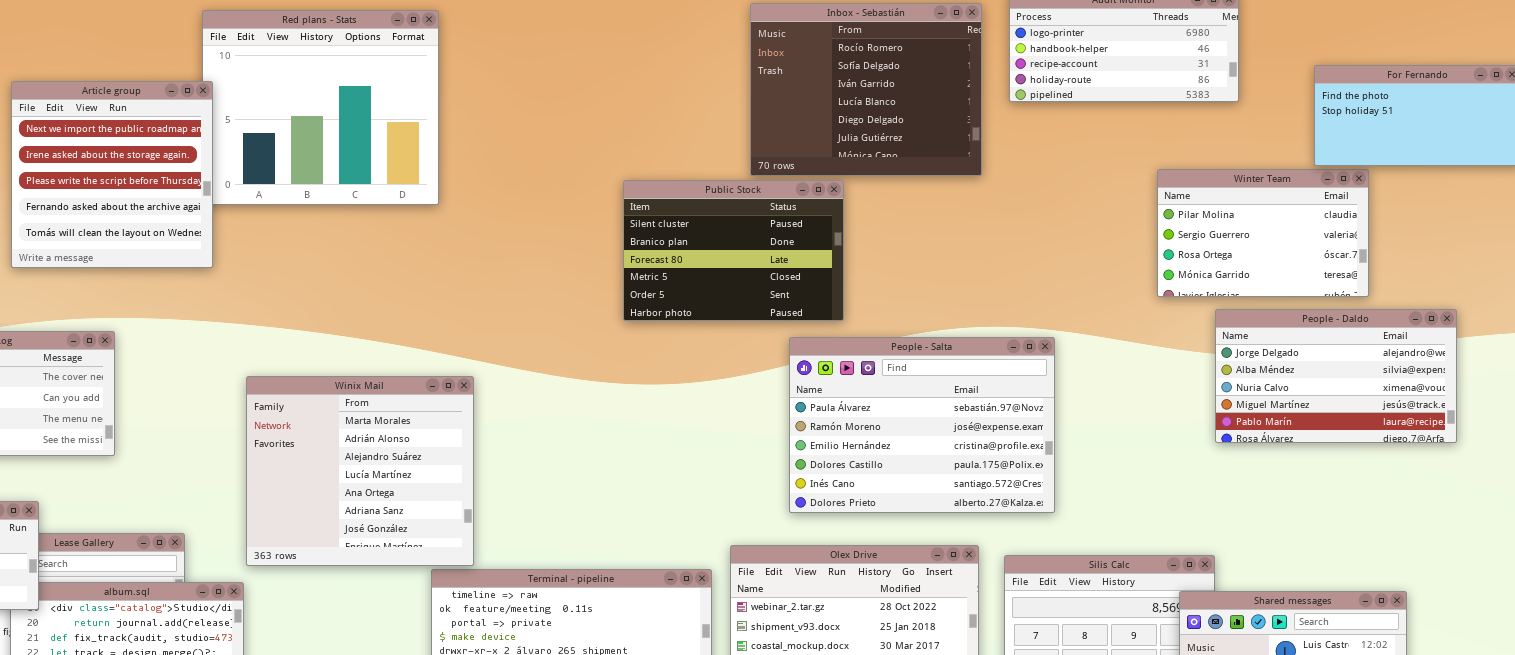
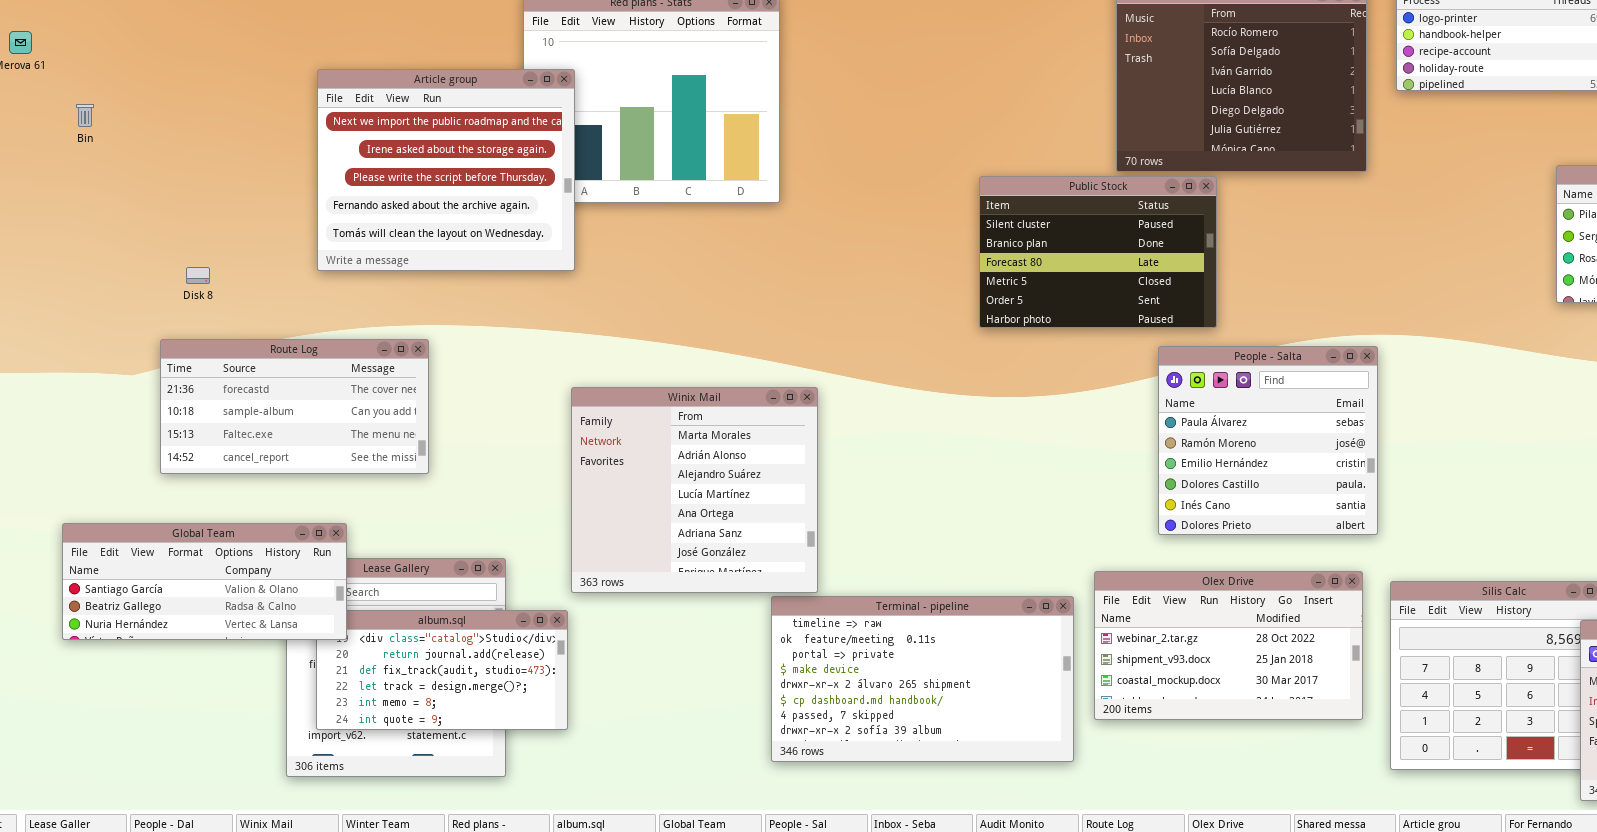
Article group: [11,81,213,268] -> [317,69,575,271], resized
People - Salta: [789,337,1055,513] -> [1158,346,1378,535], resized

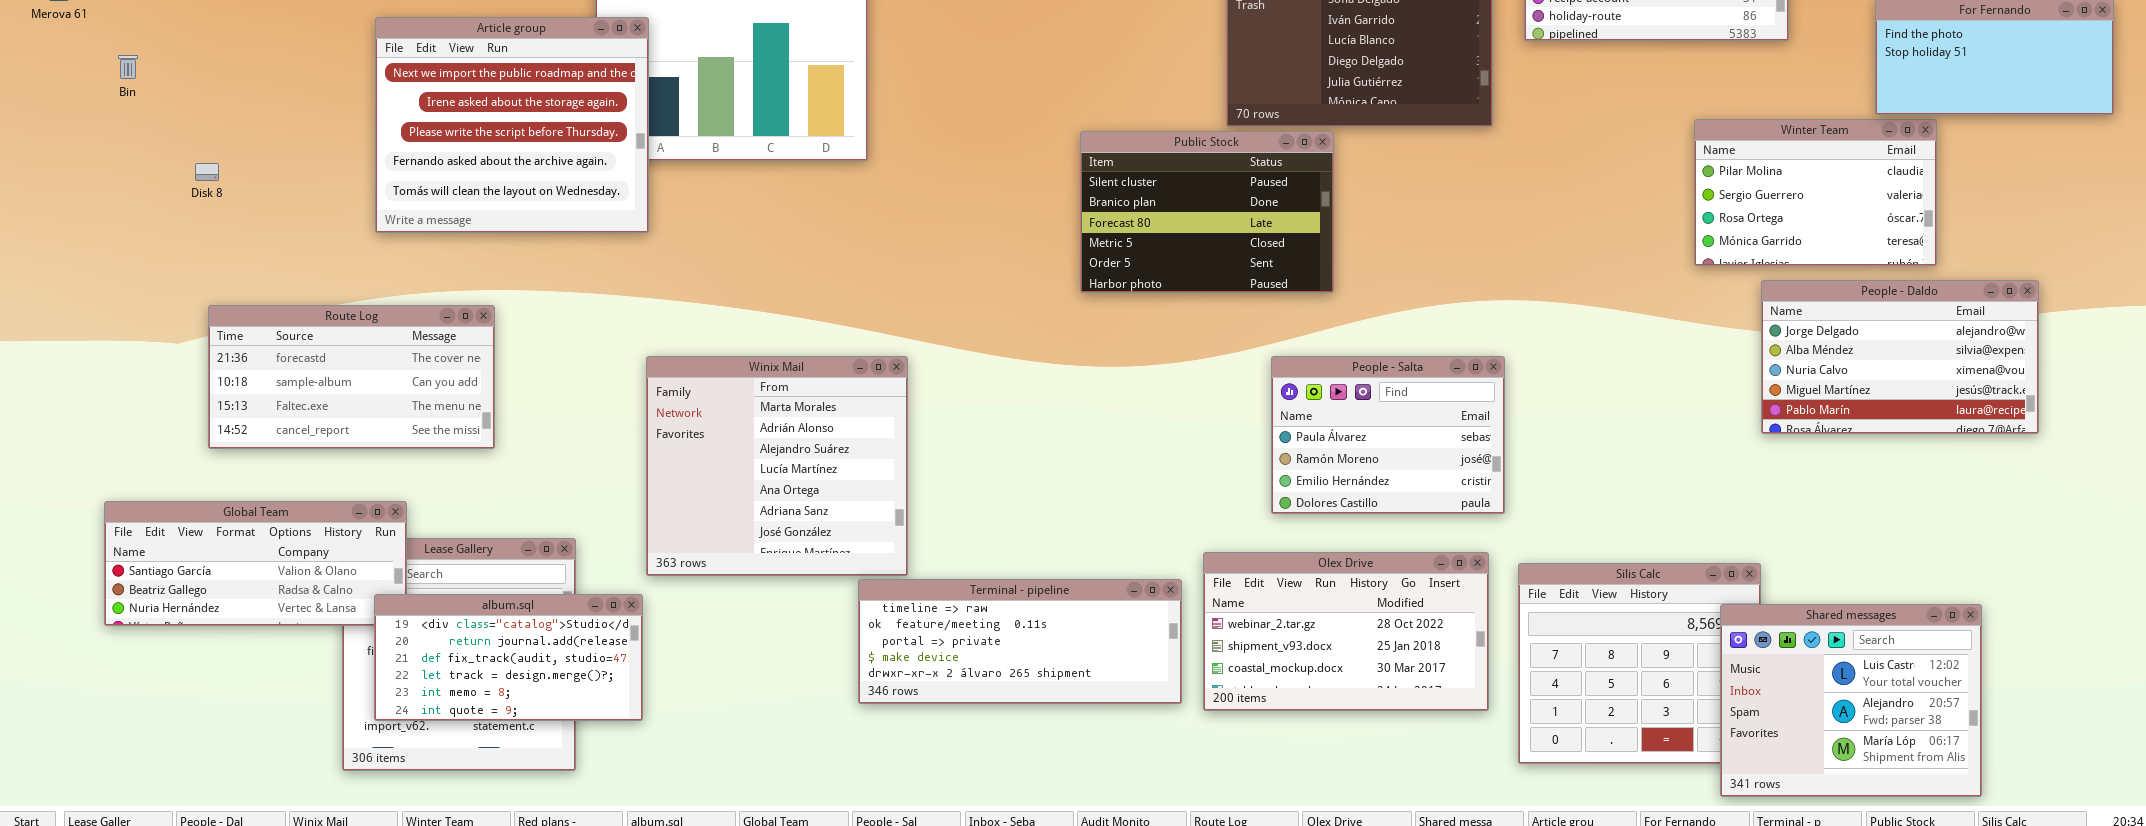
Disk 8: [186,267,210,284] -> [195,163,219,181], moved
People - Salta: [1158,346,1378,535] -> [1271,356,1505,514], resized
Terminal - pipeline: [771,596,1074,762] -> [858,579,1182,704], resized
album.sql: [316,610,568,730] -> [374,594,643,721], raised

